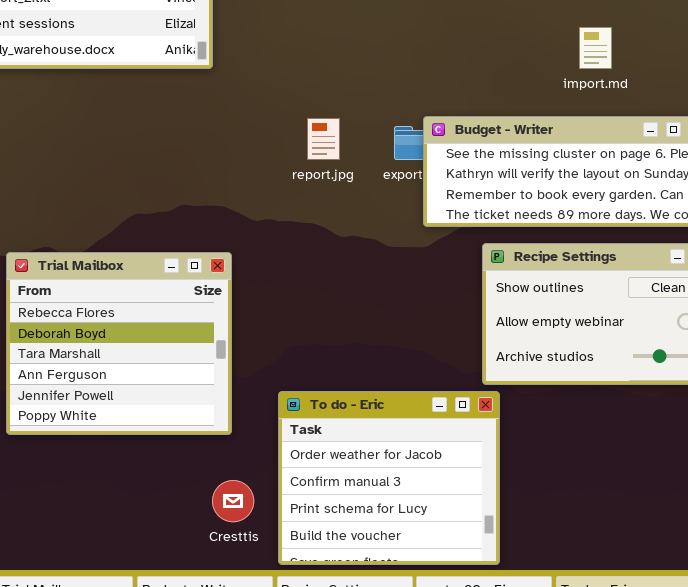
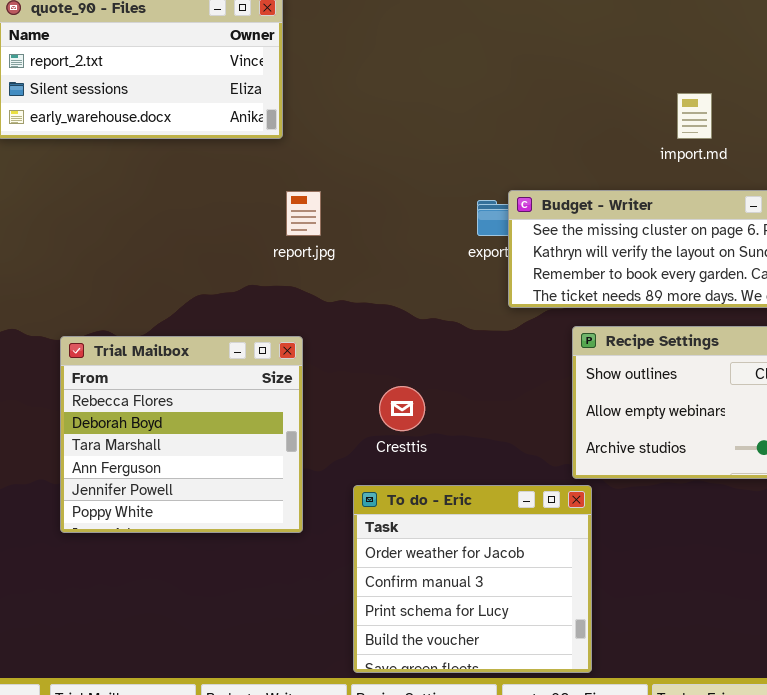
report.jpg: [307,118,340,160] -> [286,191,321,236], moved
Cresttis: [212,480,254,522] -> [379,386,425,431], moved

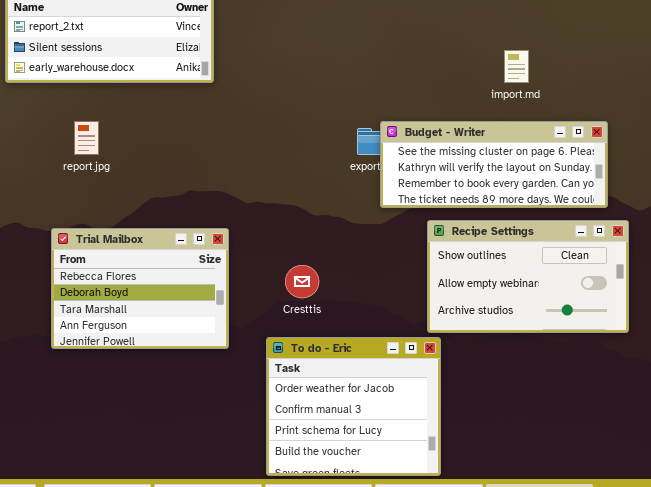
report.jpg: [286,191,321,236] -> [74,121,99,155], moved
Trial Mailbox: [60,336,303,533] -> [51,228,229,349], resized

